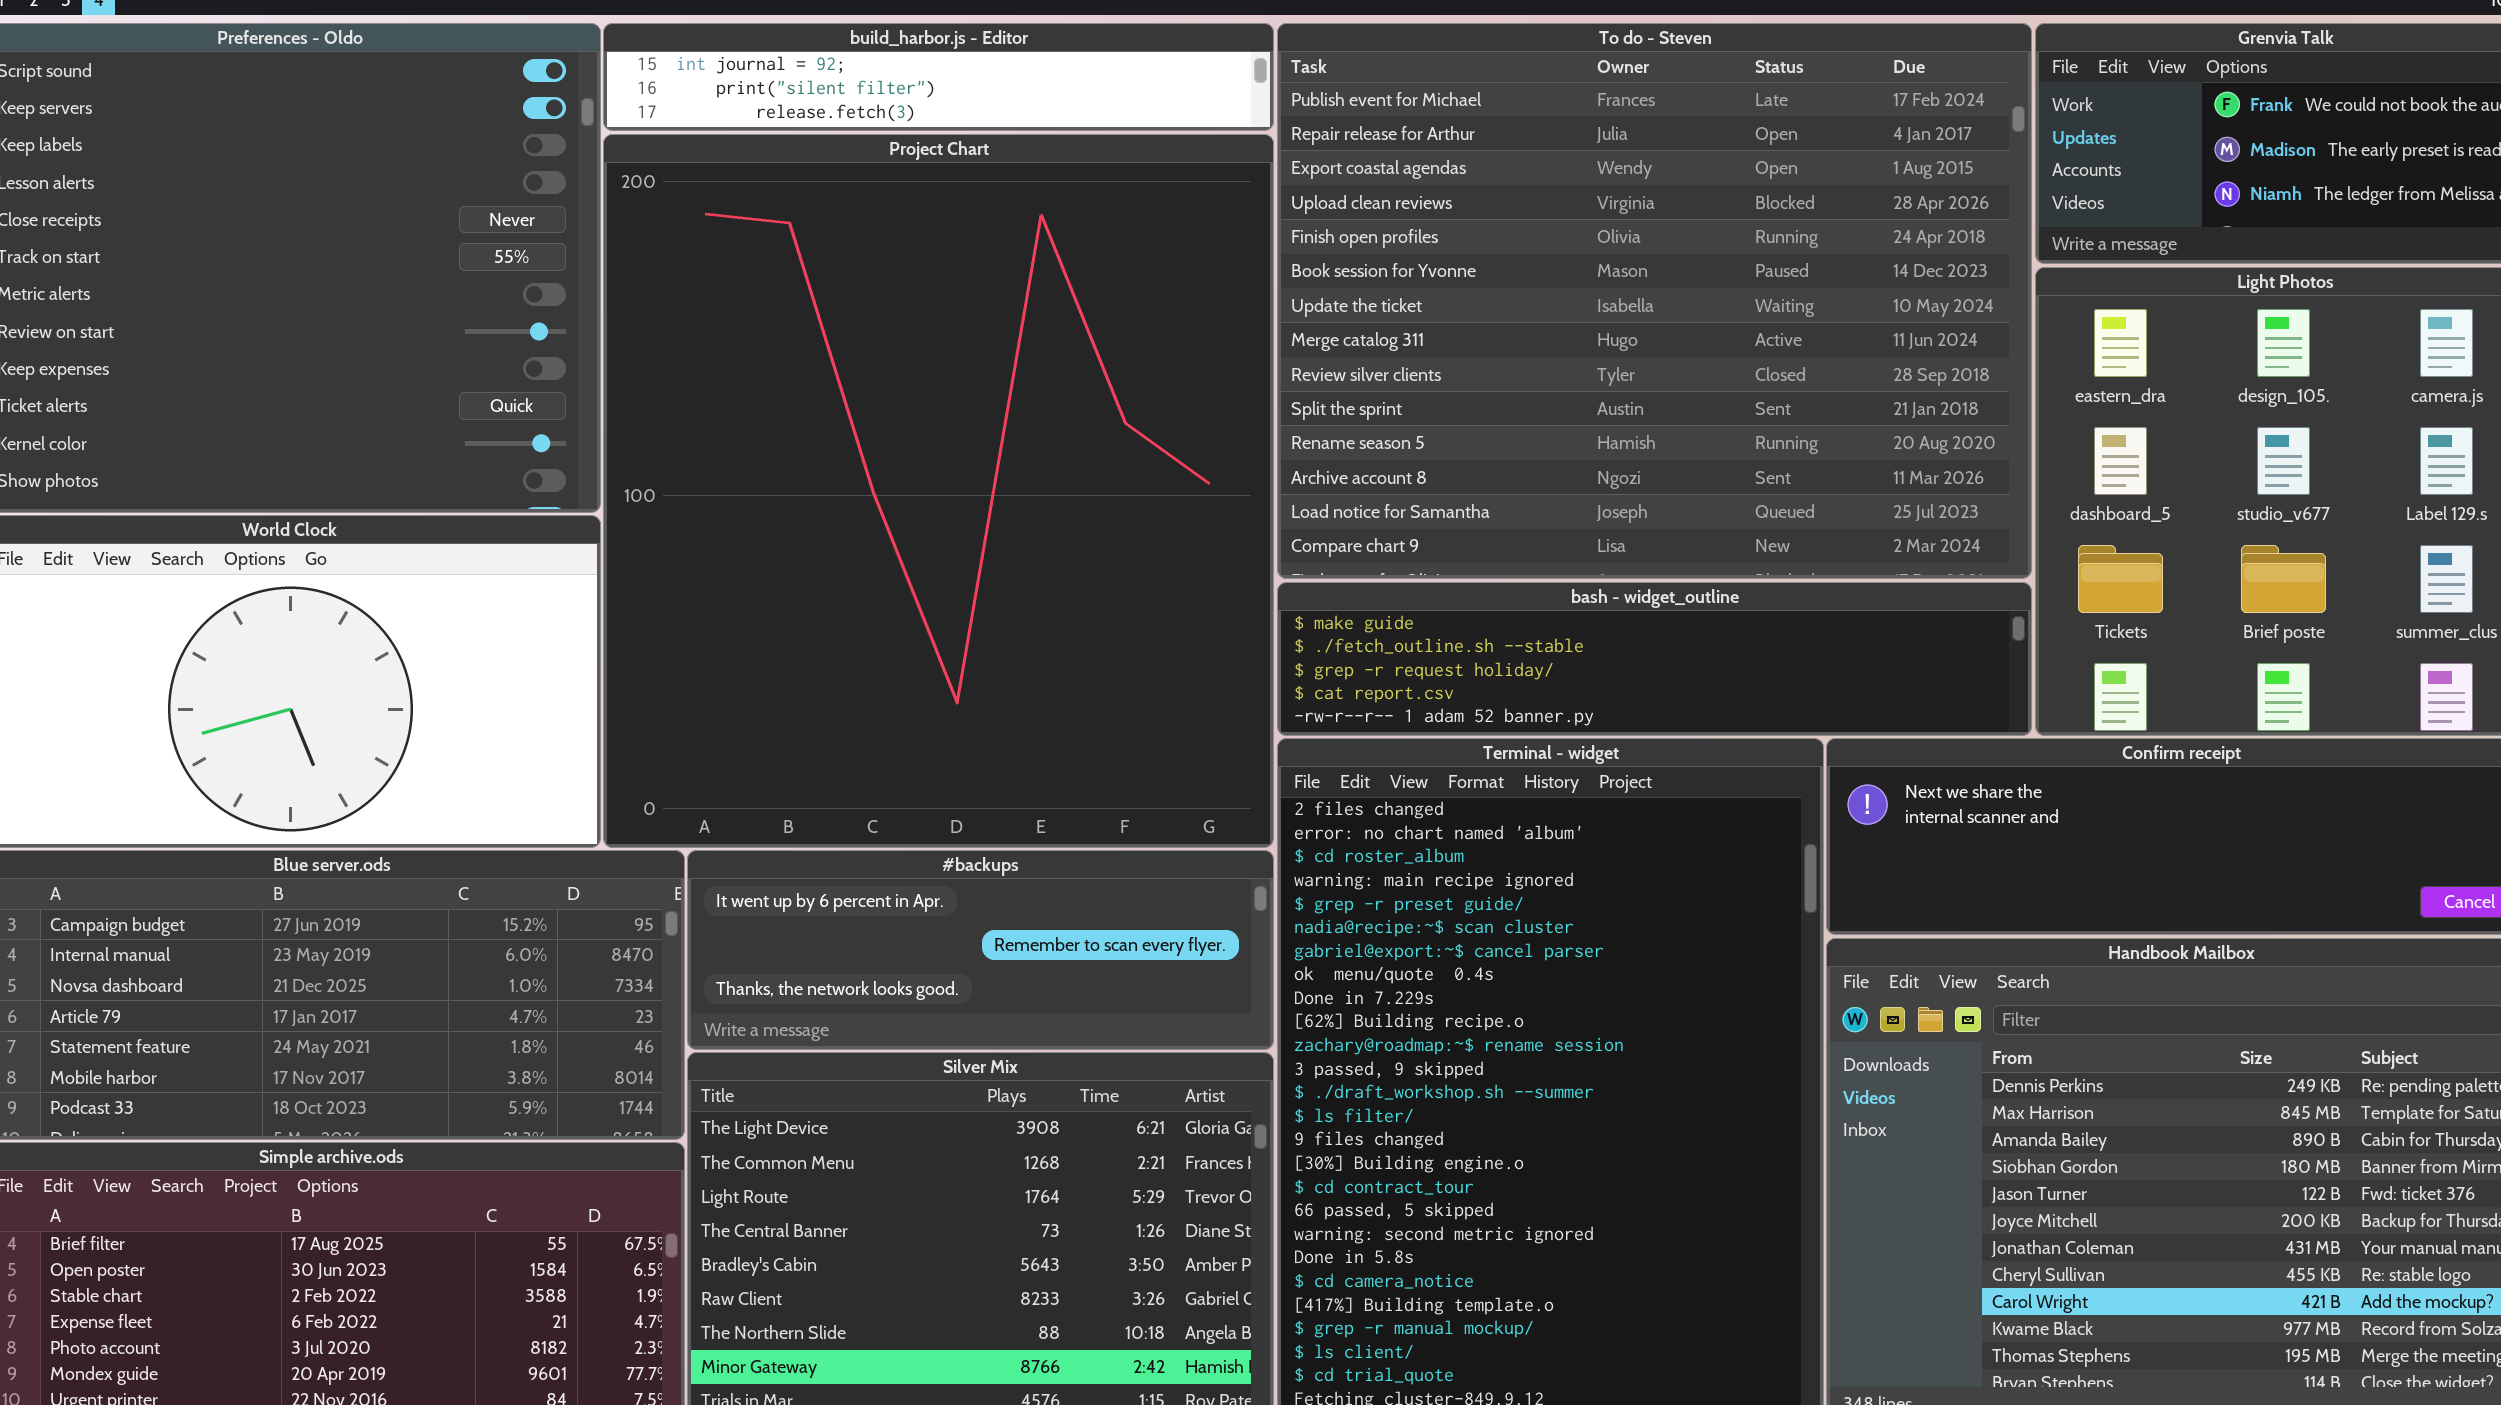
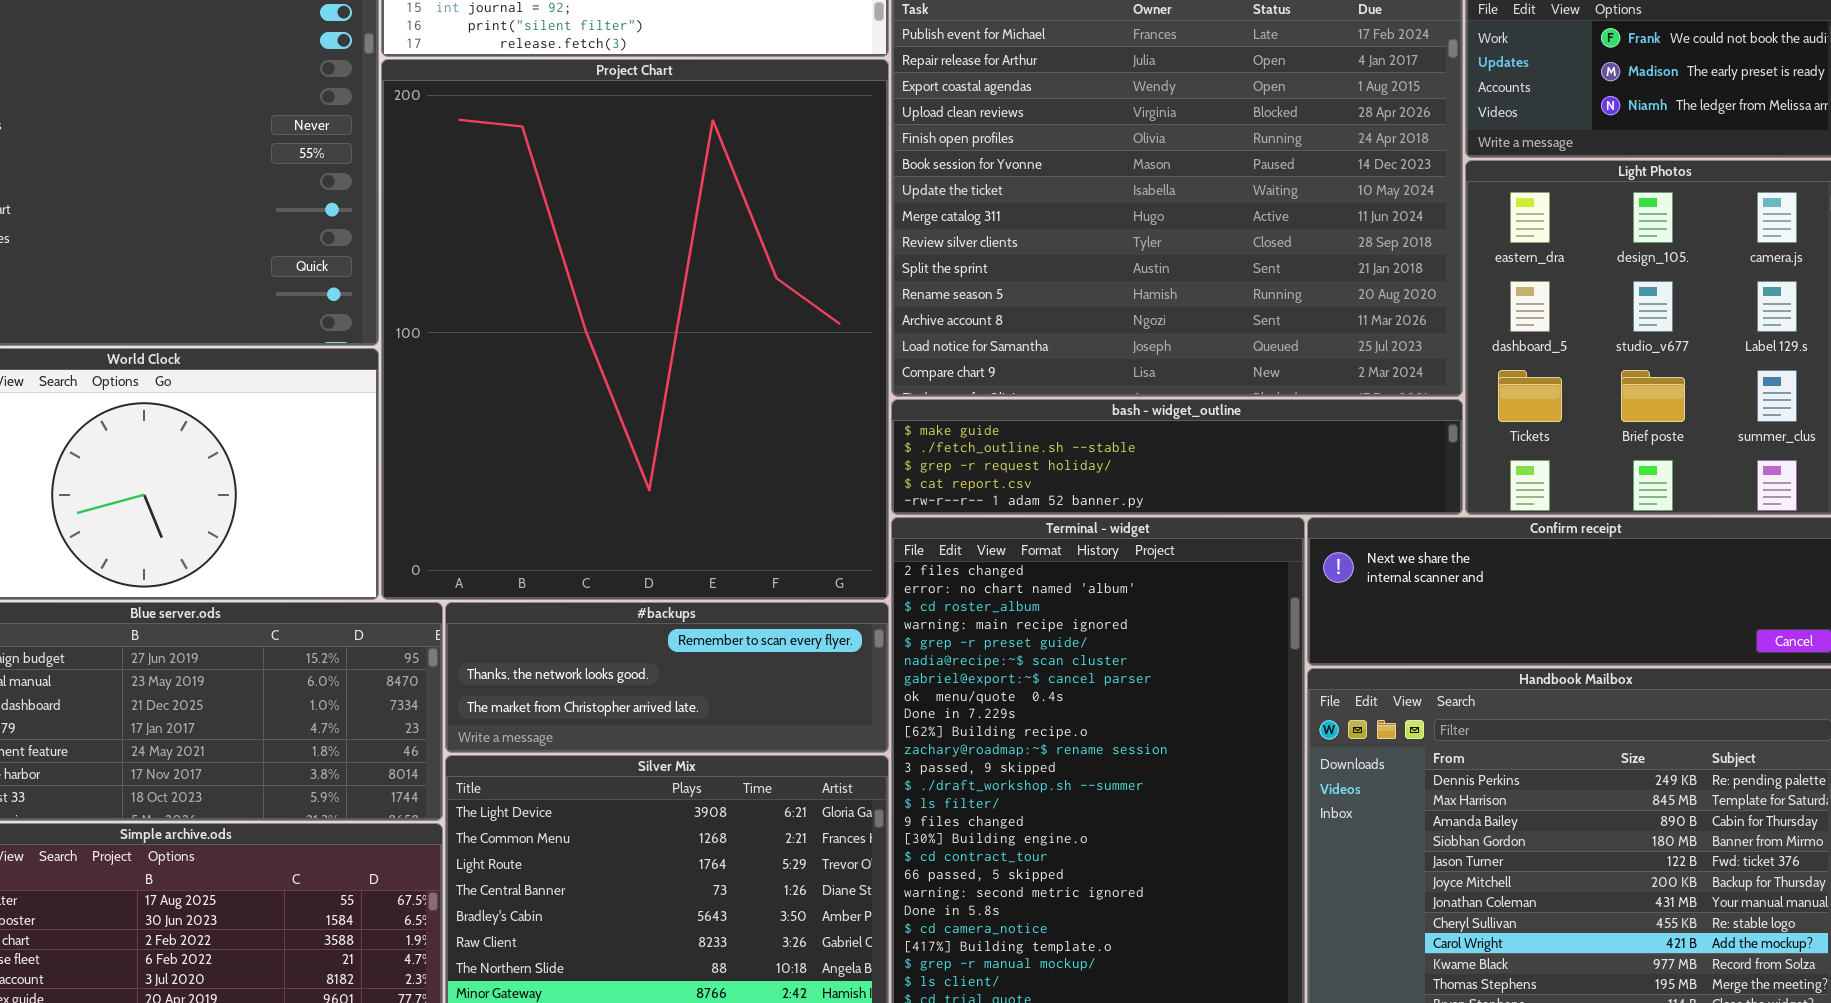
#backups: [687,850,1274,1050] -> [445,602,889,753], scrolled down 1 row

